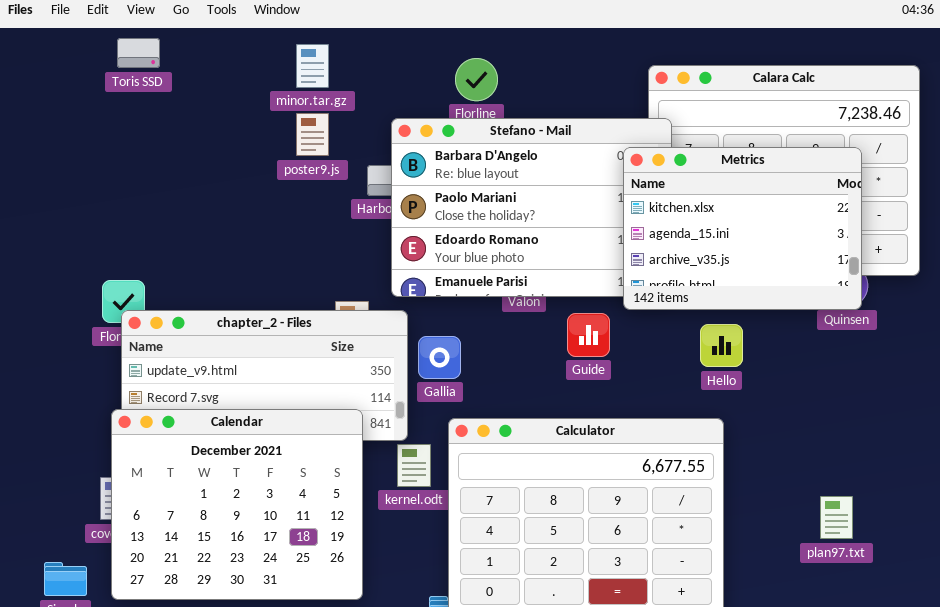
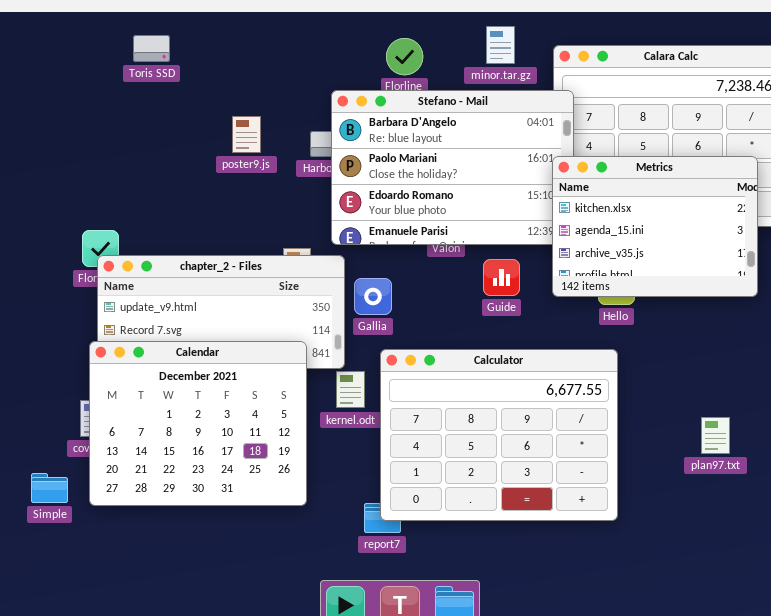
Toris SSD: [117,38,160,68] -> [133,35,170,62], moved
minor.tar.gz: [296,44,329,88] -> [486,26,515,64], moved
poster9.js: [296,113,329,156] -> [232,116,261,153], moved
Metrics: [623,147,862,310] -> [552,156,758,297], moved

